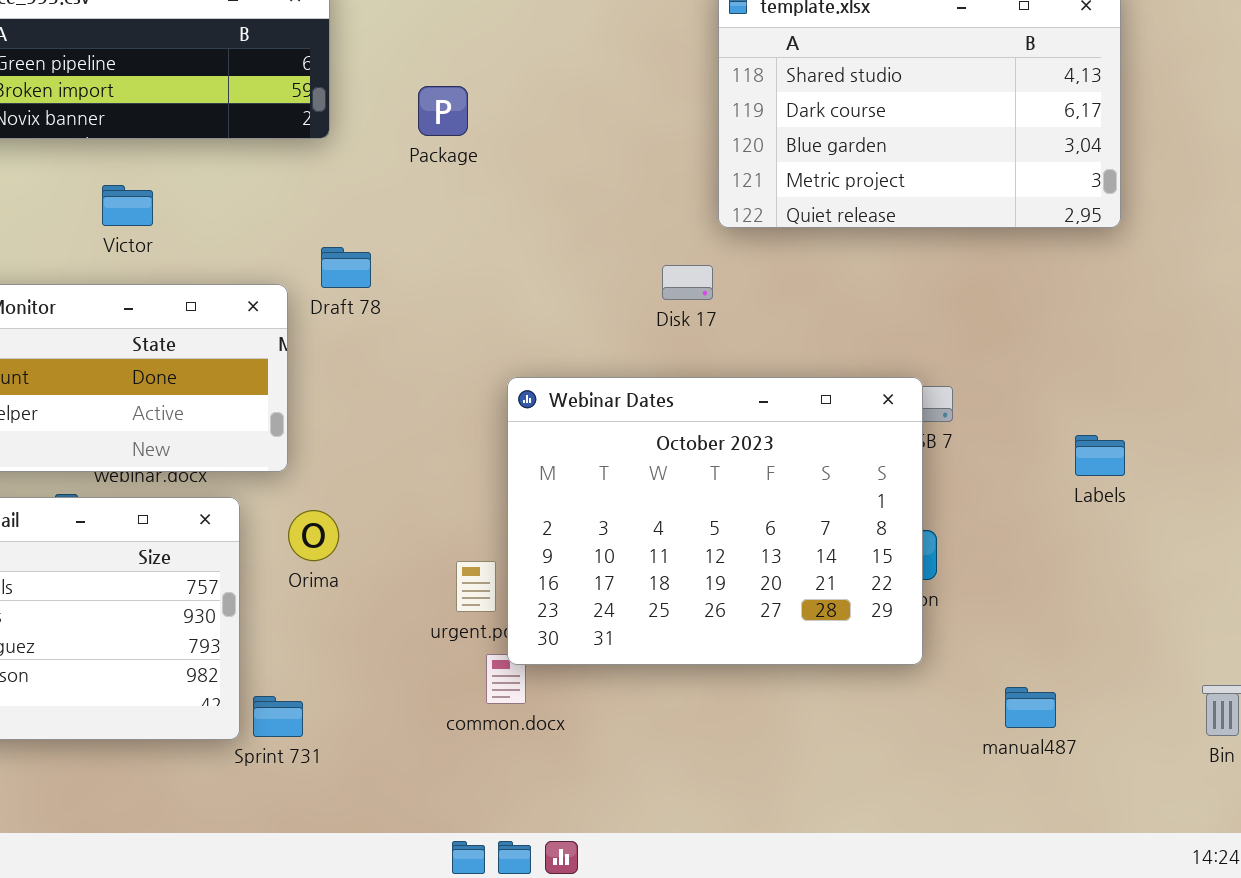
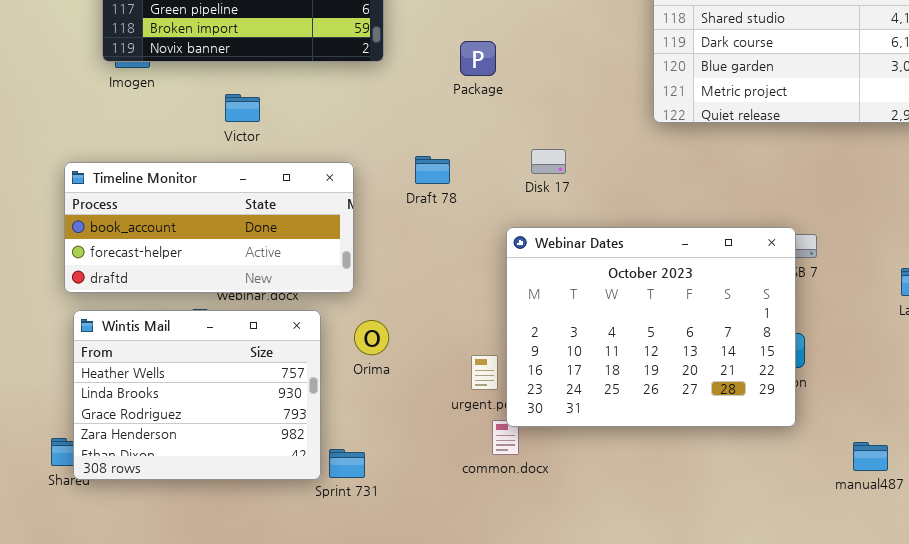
Package: [418,86,468,136] -> [460,41,496,76], moved
Draft 78: [321,247,371,288] -> [415,156,450,184], moved
Disk 17: [662,265,713,300] -> [531,149,566,174], moved

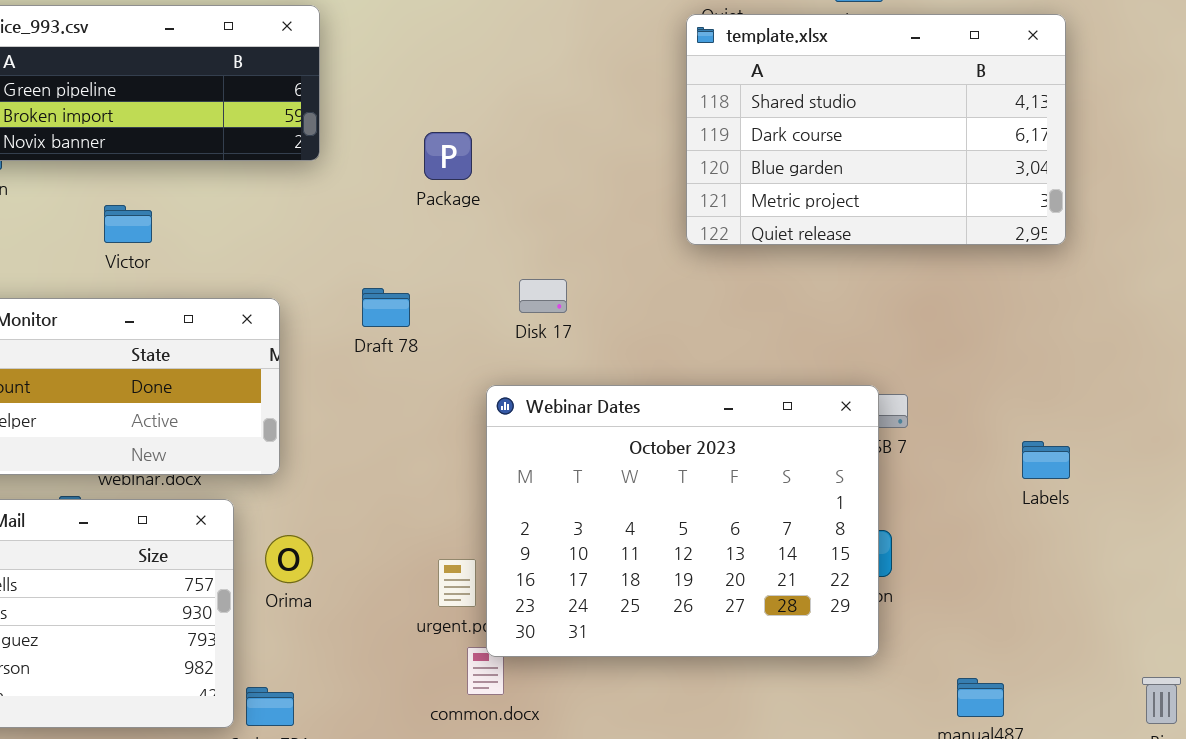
Orima: [354,320,389,355] -> [265,535,313,583], moved

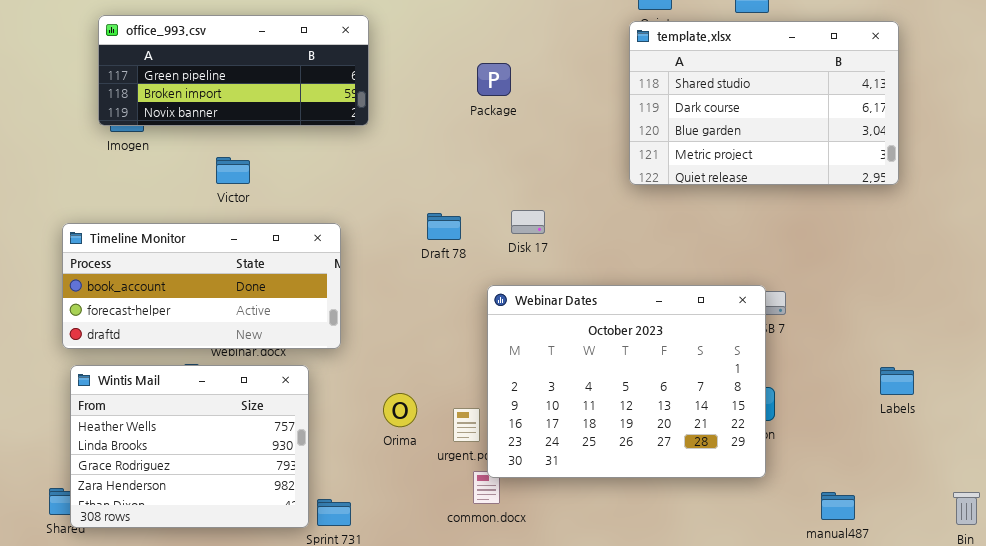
Package: [424,132,472,180] -> [477,63,511,96], moved
Draft 78: [362,288,410,327] -> [427,213,461,240], moved
Labels: [1022,441,1070,479] -> [880,367,914,395], moved
Orima: [265,535,313,583] -> [383,393,417,427], moved

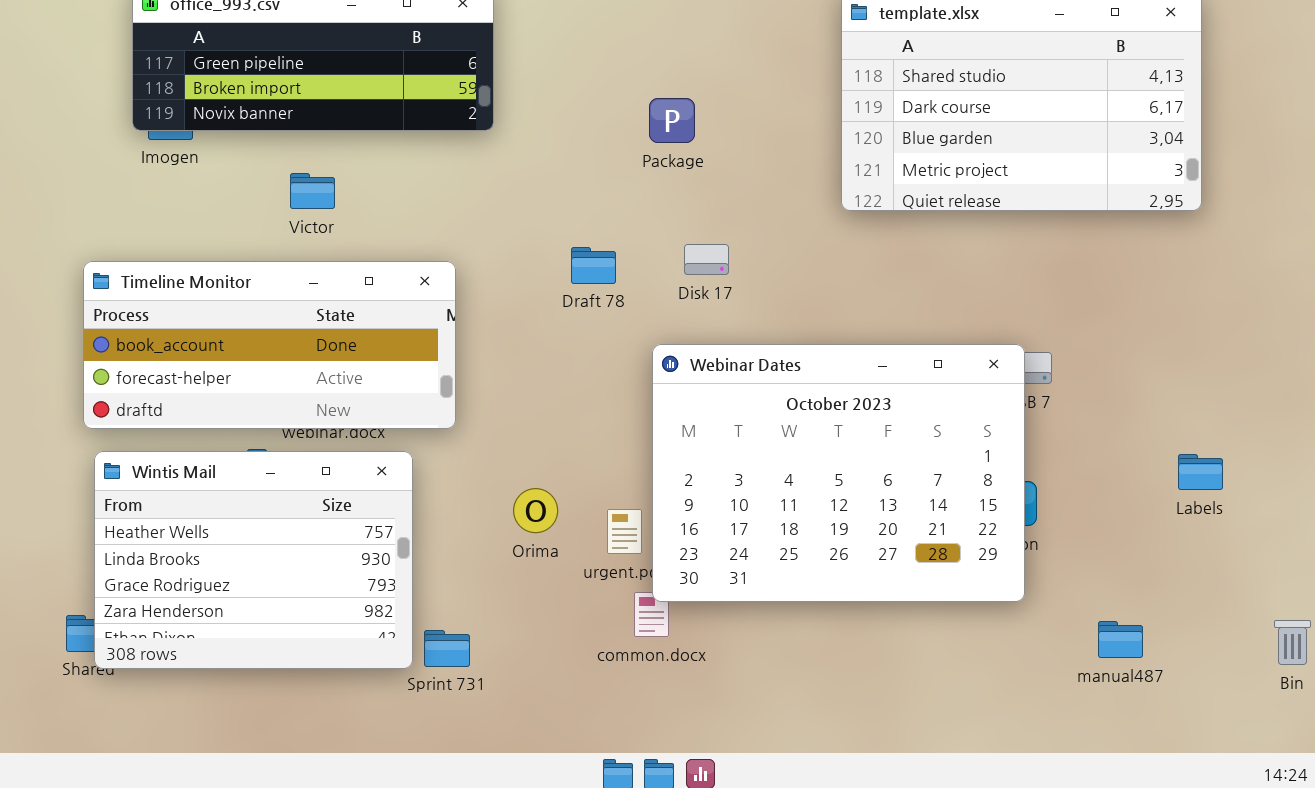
Package: [477,63,511,96] -> [649,98,695,143], moved

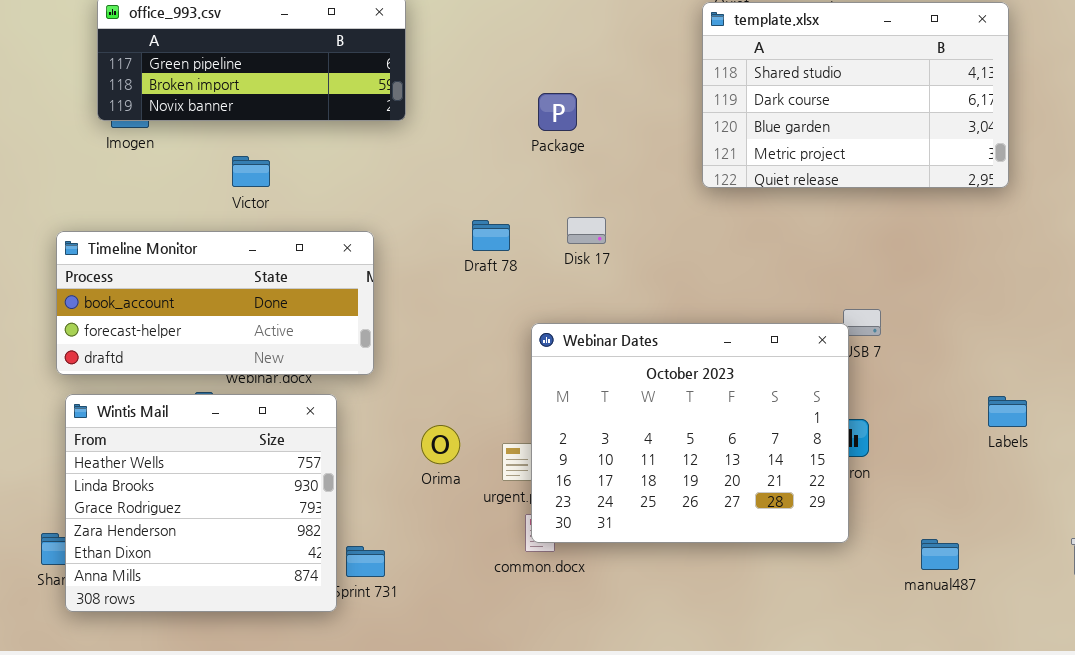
Webinar Dates: [652,344,1025,602] -> [531,323,849,543], moved
Wintis Mail: [94,451,413,669] -> [65,394,337,612], resized

